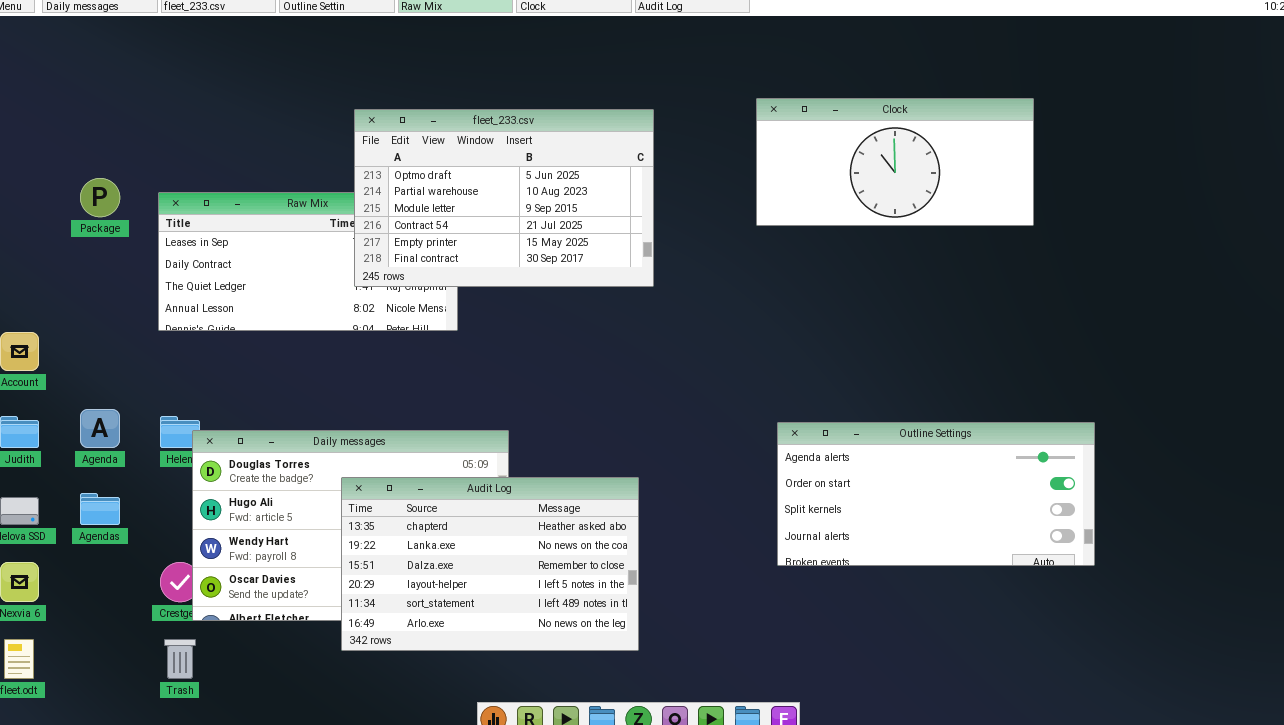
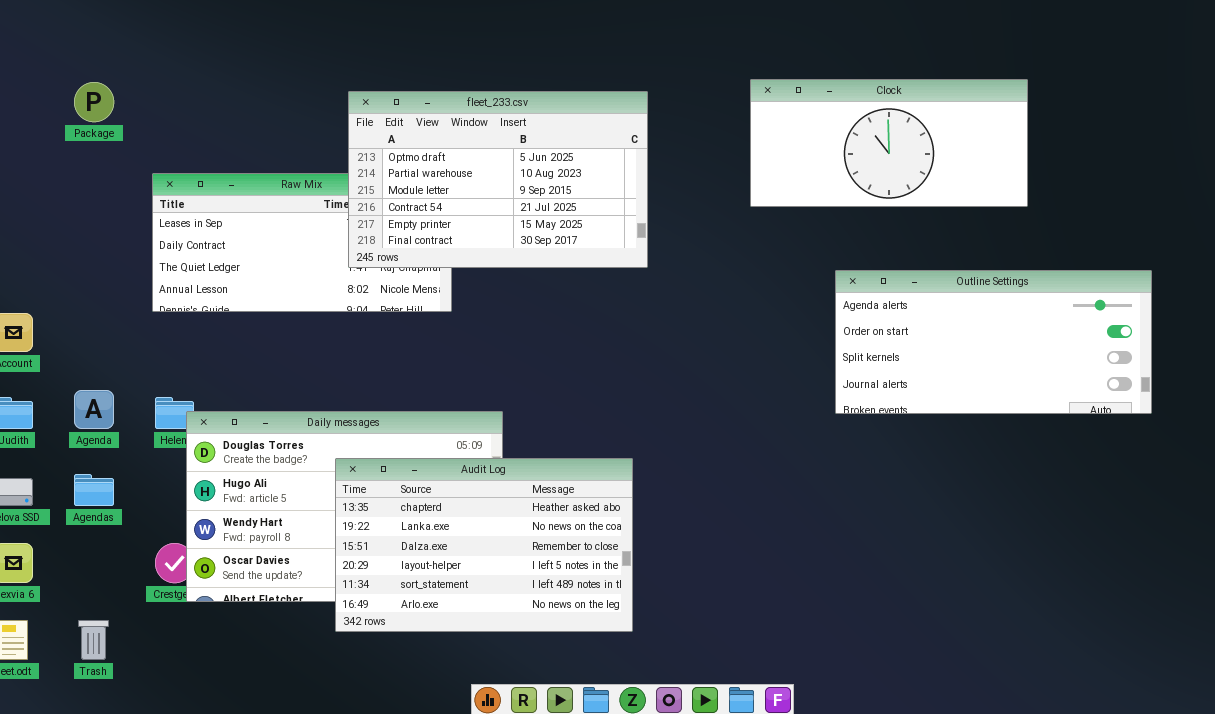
Package: [80,178,120,217] -> [74,82,114,122], moved
Outline Settings: [777,422,1095,566] -> [835,270,1152,414], moved
Trash: [164,639,196,679] -> [78,620,109,660], moved

